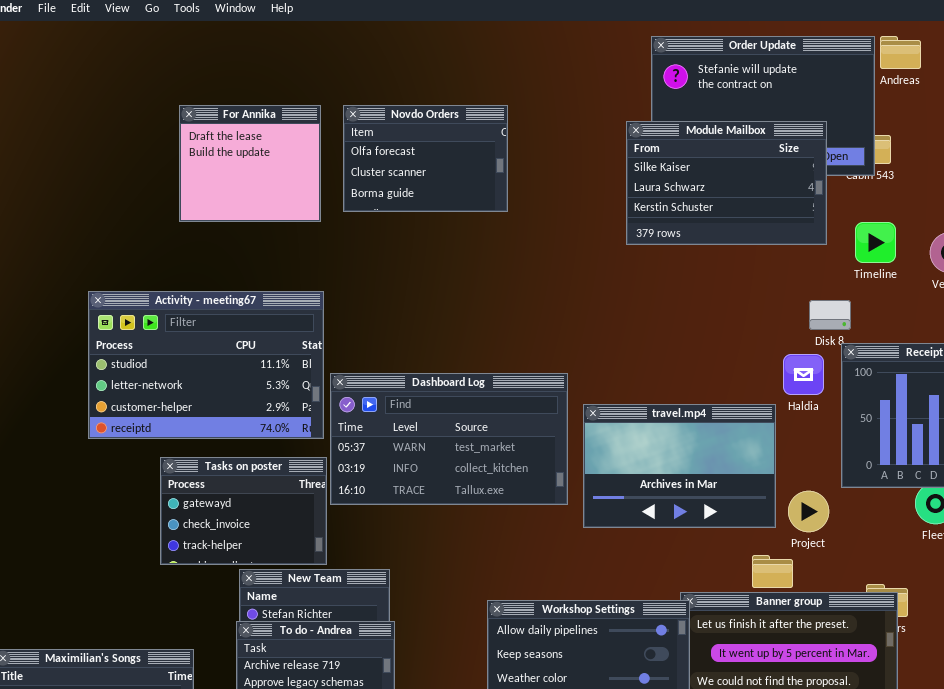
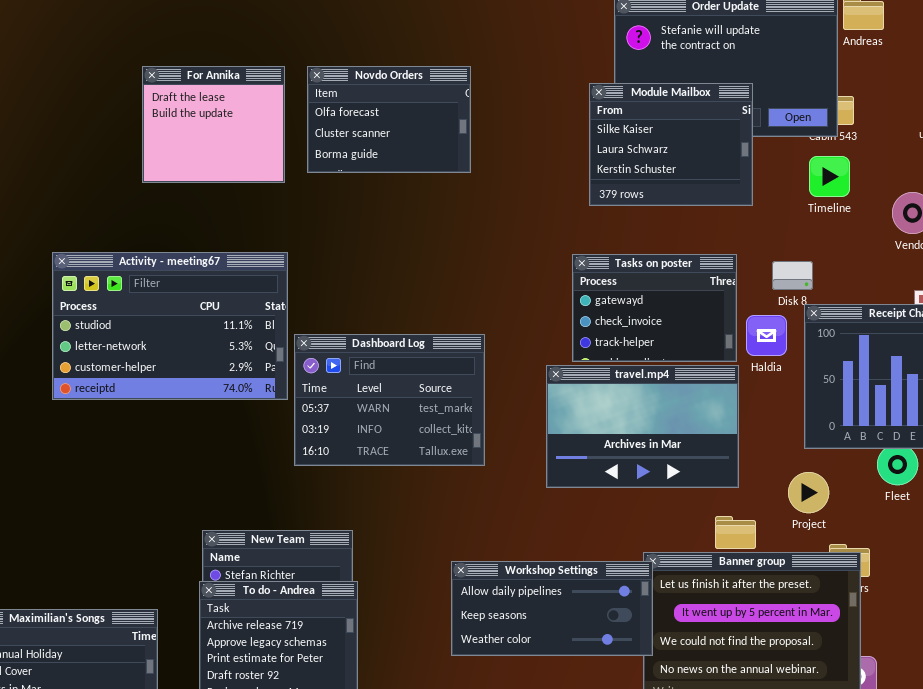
Module Mailbox: [626,121,827,245] -> [589,83,753,206], resized
Timeline: [855,222,896,263] -> [809,156,850,197], moved
Dashboard Log: [330,373,568,505] -> [294,334,485,466], resized
Tasks on poster: [160,457,327,565] -> [572,254,737,362], moved
Project: [788,491,829,532] -> [788,472,829,513], moved

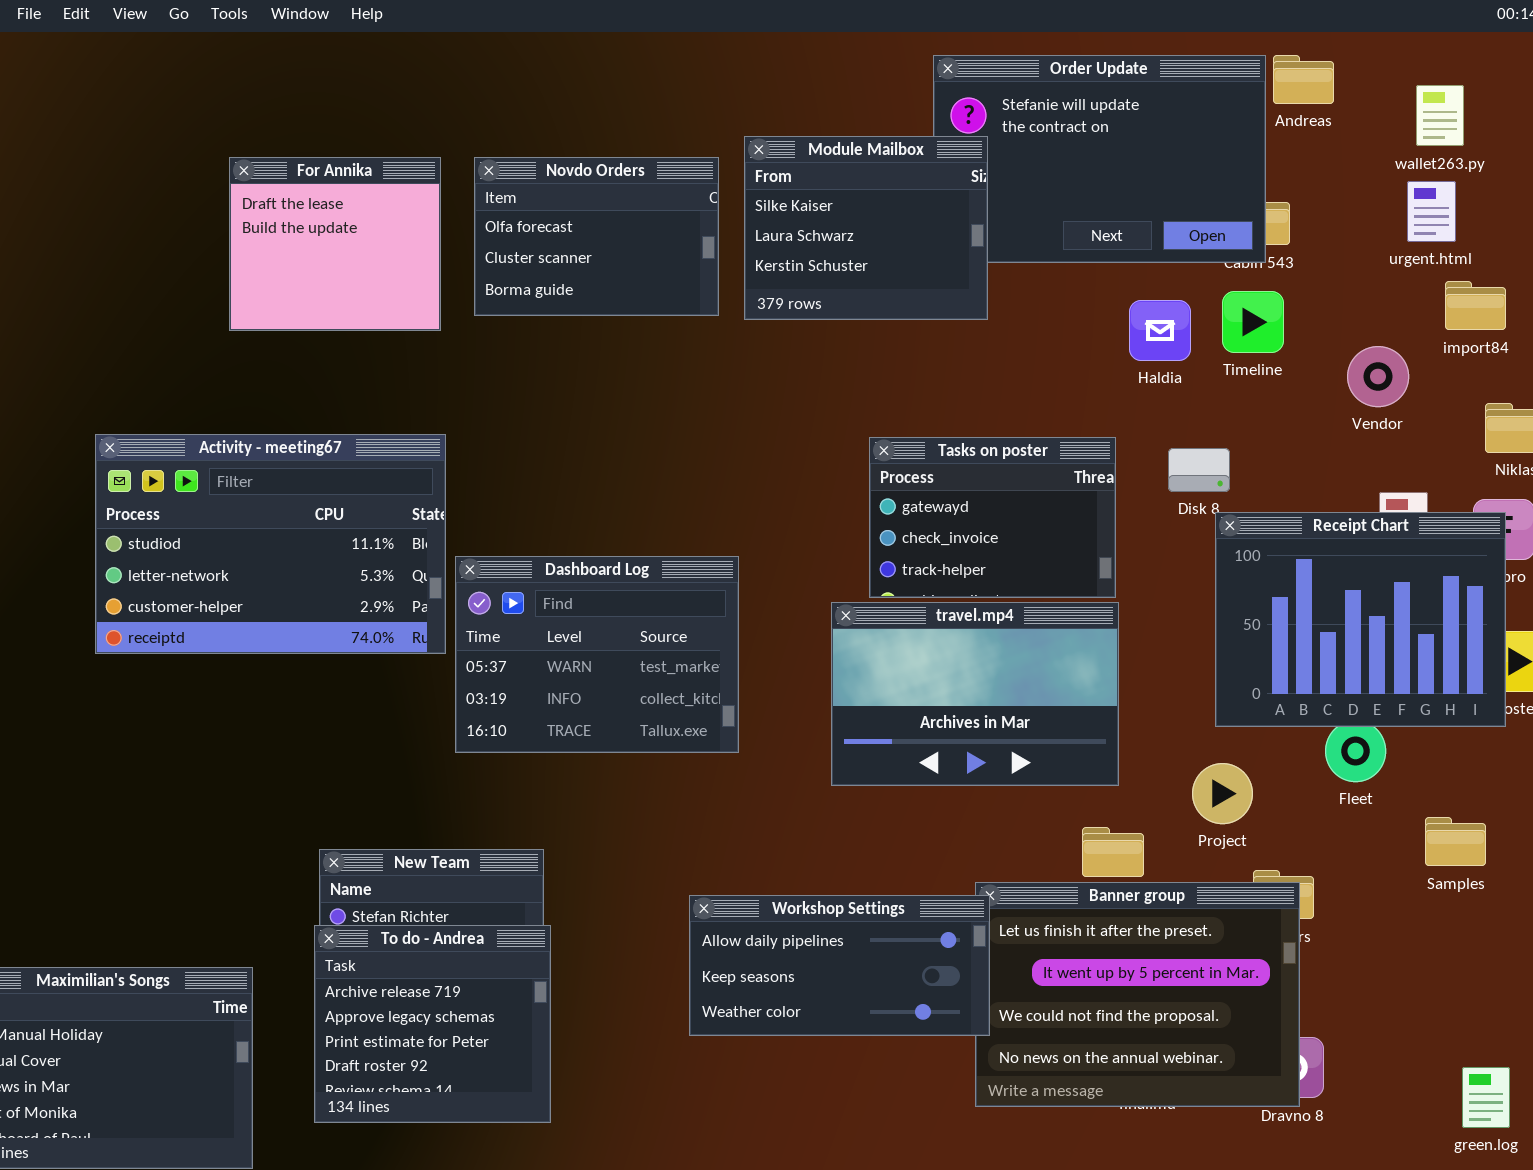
Module Mailbox: [589,83,753,206] -> [744,136,988,320], moved
Haldia: [746,315,787,356] -> [1129,300,1191,361], moved

